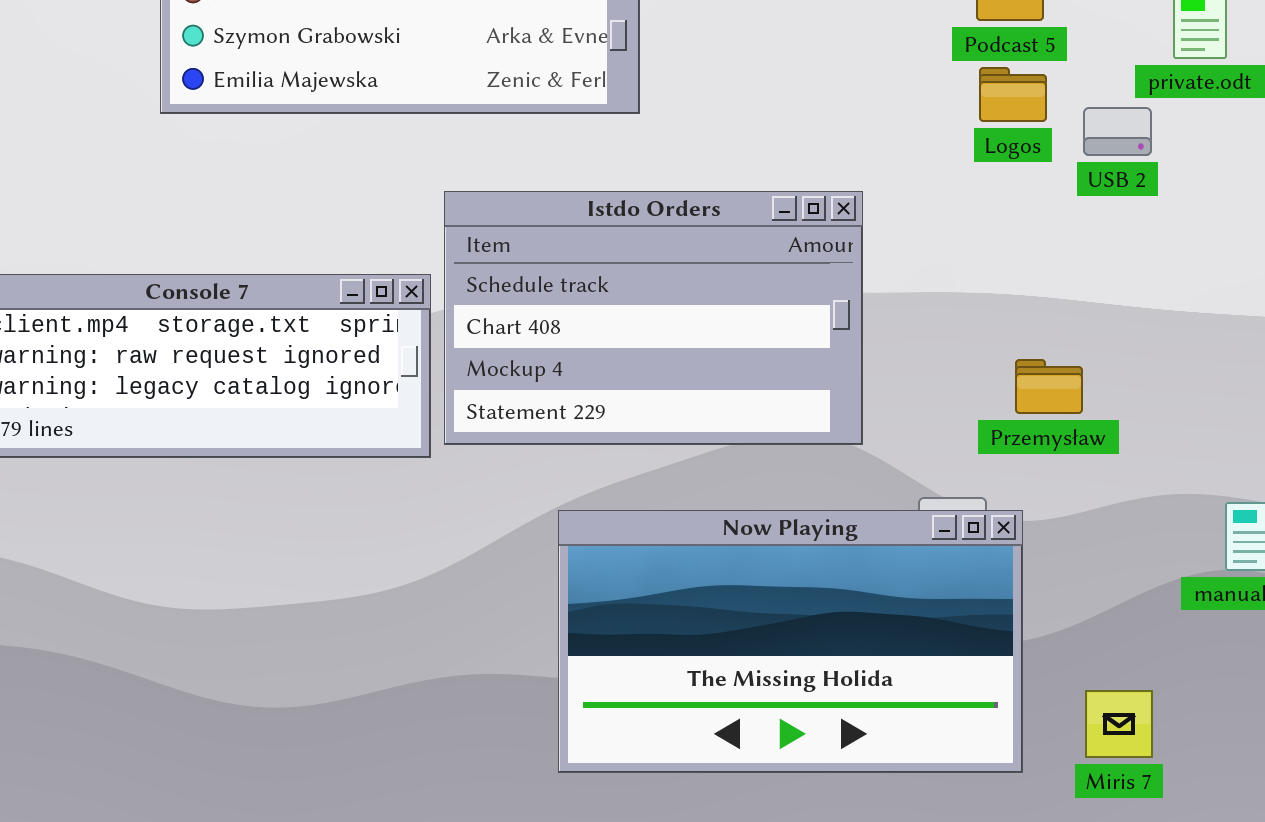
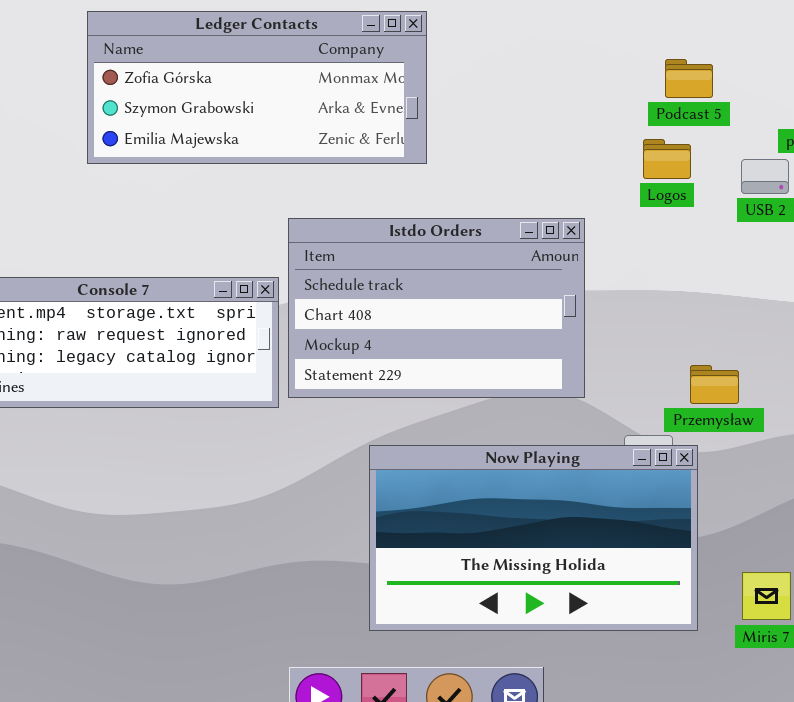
Logos: [979,67,1047,122] -> [643,139,691,179], moved
Przemysław: [1015,359,1083,414] -> [690,365,739,404], moved

